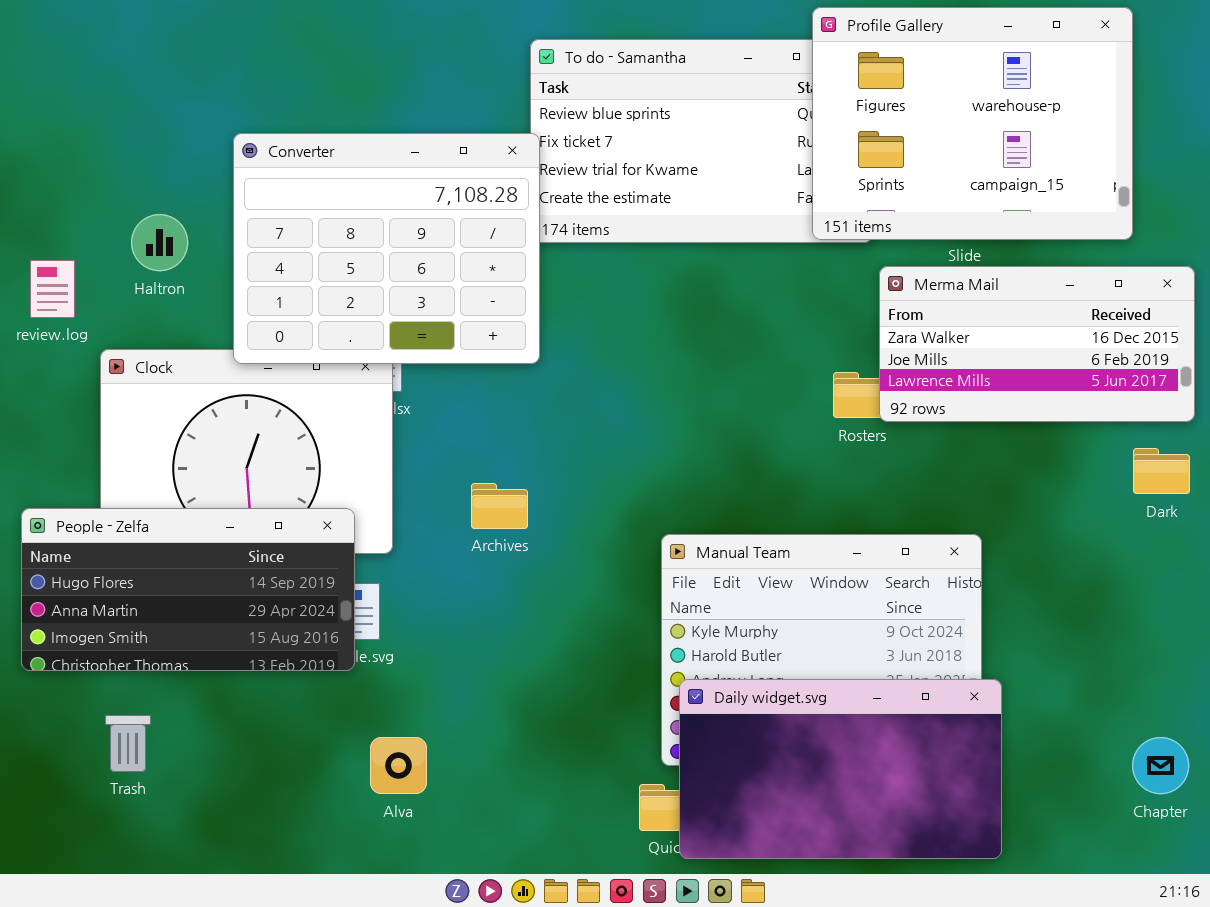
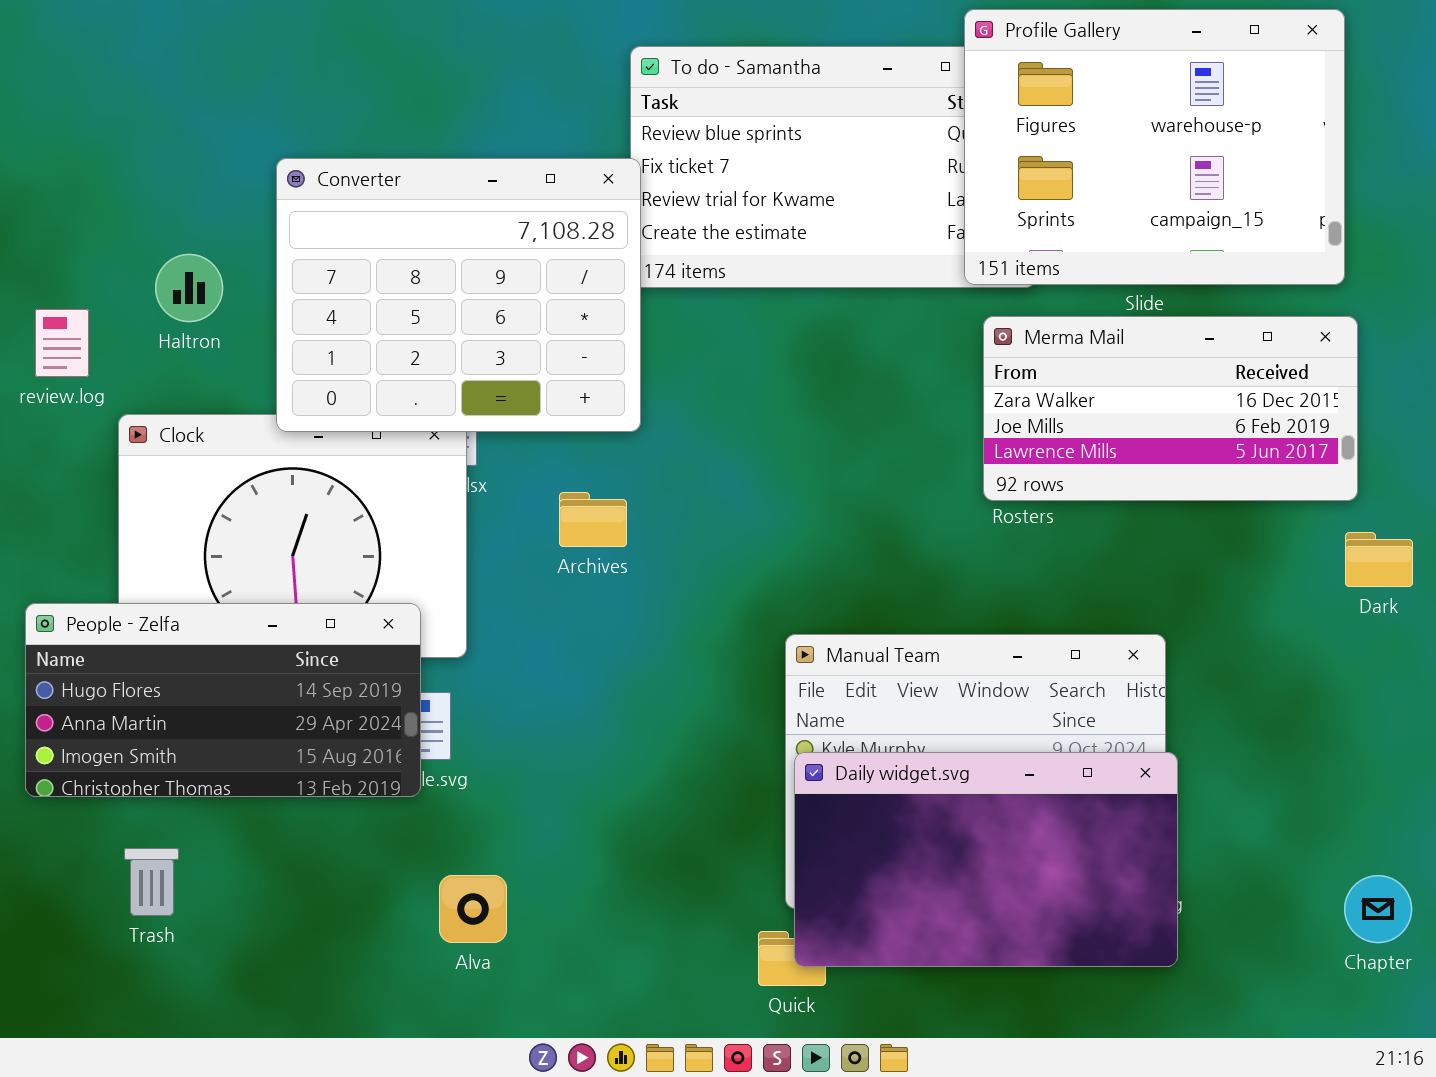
Merma Mail: [879,266,1195,422] -> [983,316,1358,501], moved
Archives: [471,483,528,529] -> [559,492,627,547], moved
Daily widget.svg: [679,679,1002,859] -> [794,752,1178,967], moved

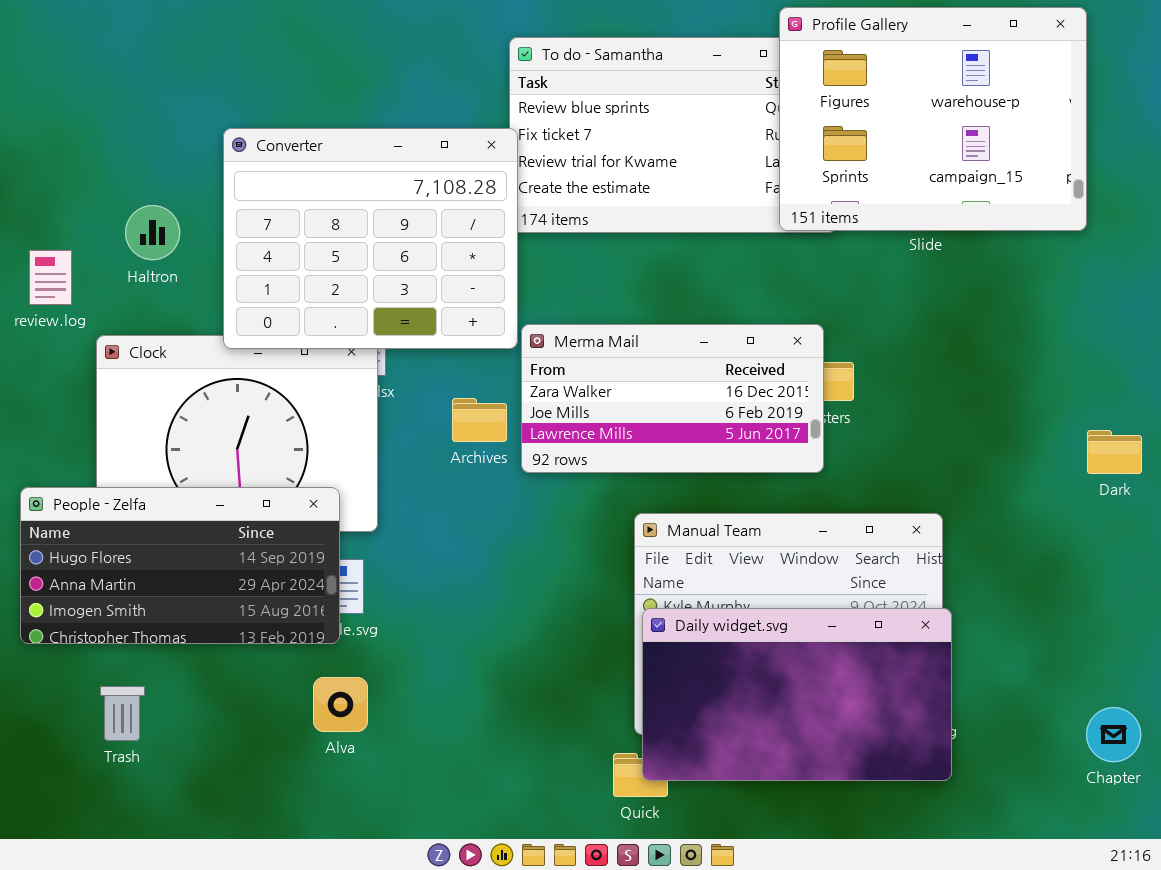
Merma Mail: [983,316,1358,501] -> [521,324,824,473], moved
Alva: [439,875,507,943] -> [313,677,368,732], moved

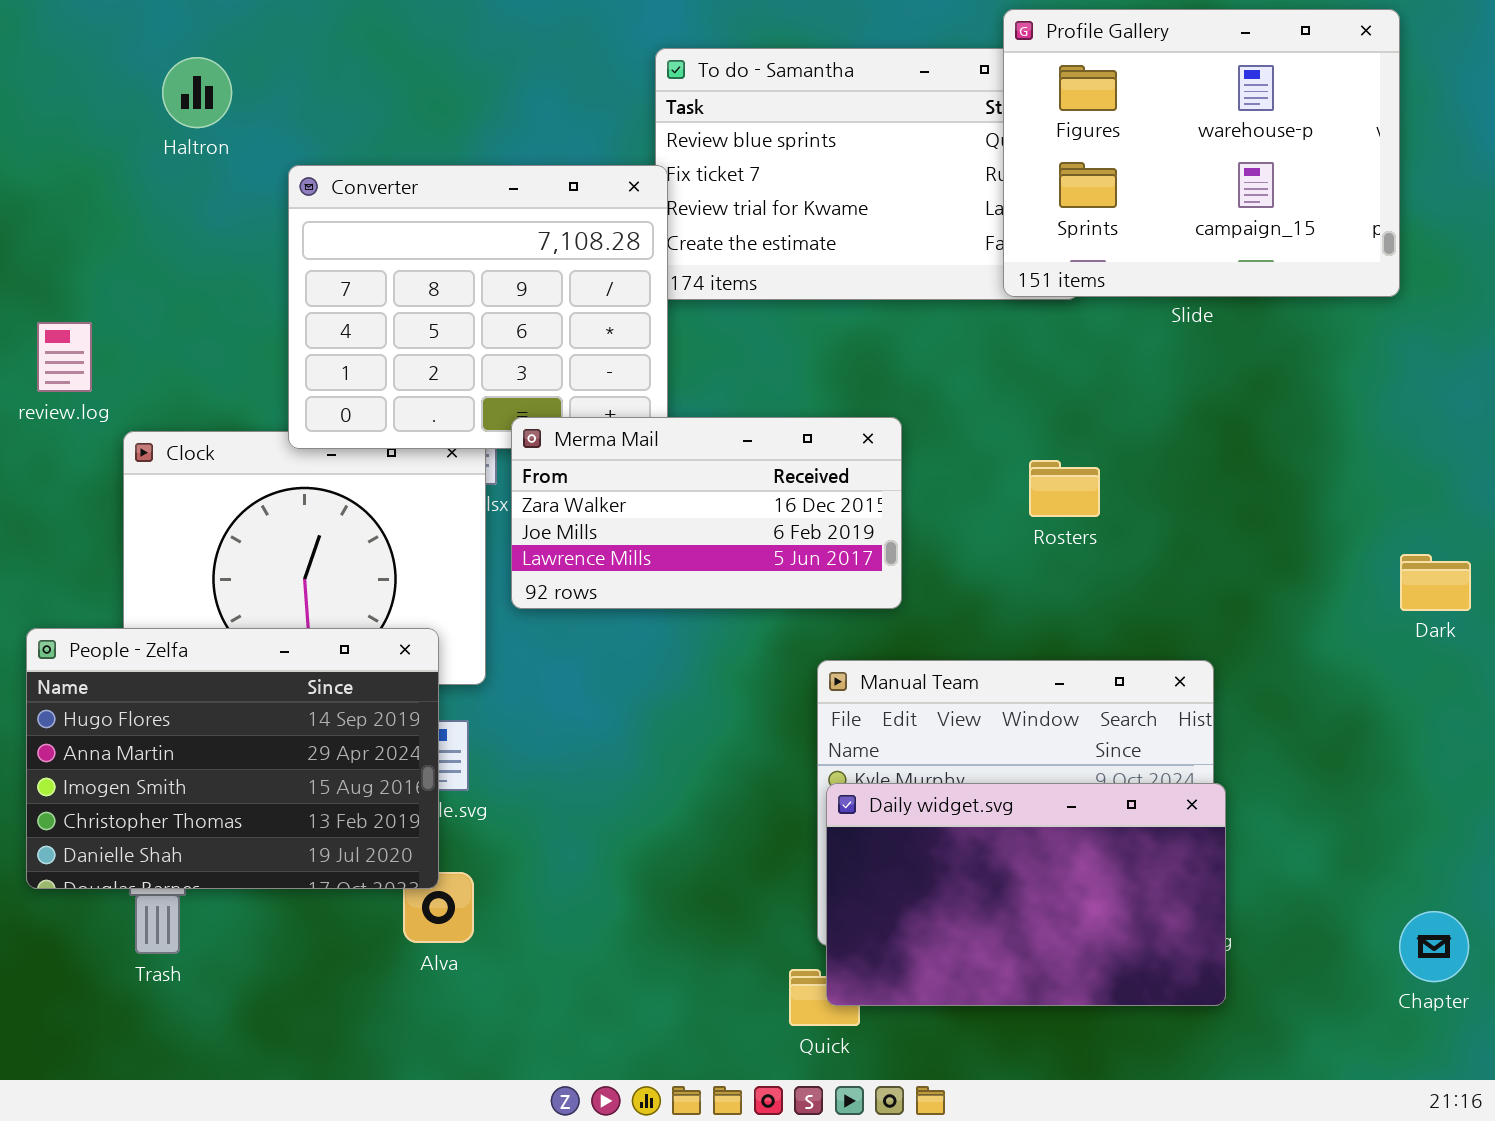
Haltron: [125,205,180,260] -> [162,57,232,128], moved
Merma Mail: [521,324,824,473] -> [511,417,902,609], moved
People - Zelfa: [20,487,340,644] -> [26,628,439,889], resized

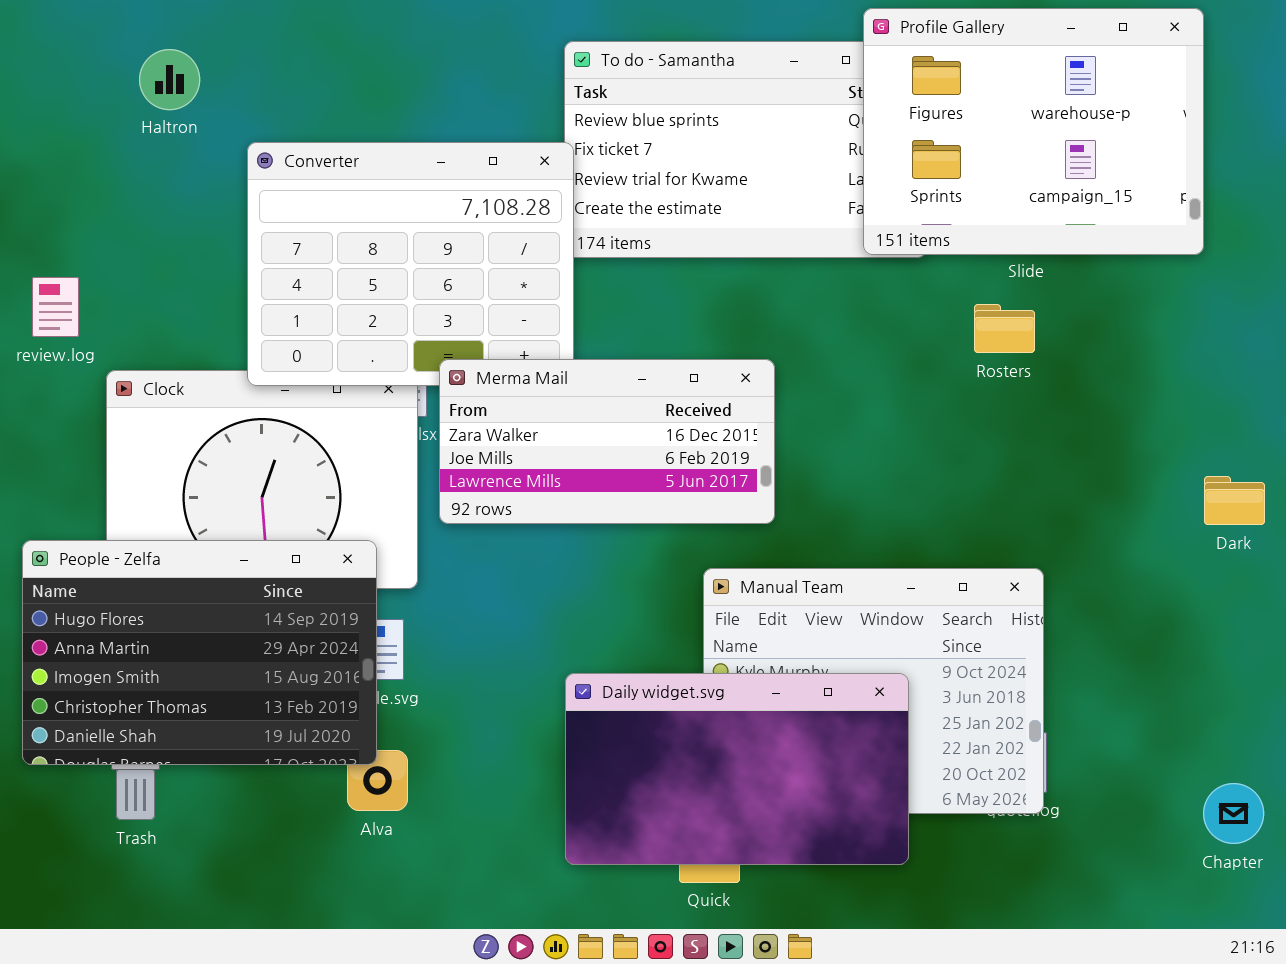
Rosters: [1029,460,1100,517] -> [974,304,1035,353], moved
Daily widget.svg: [826,783,1226,1006] -> [565,673,909,865], moved

